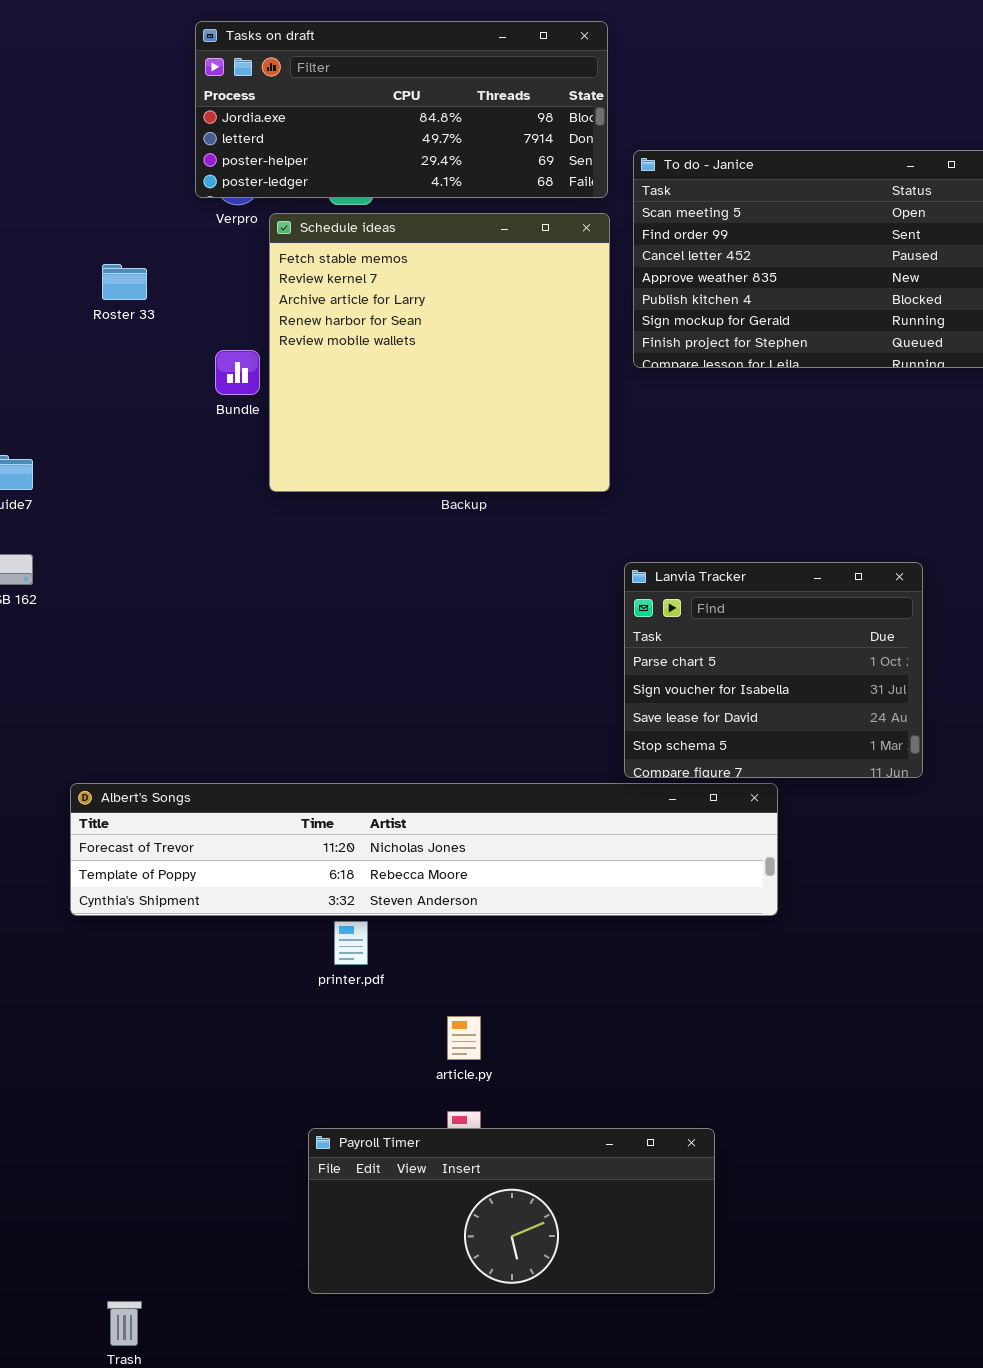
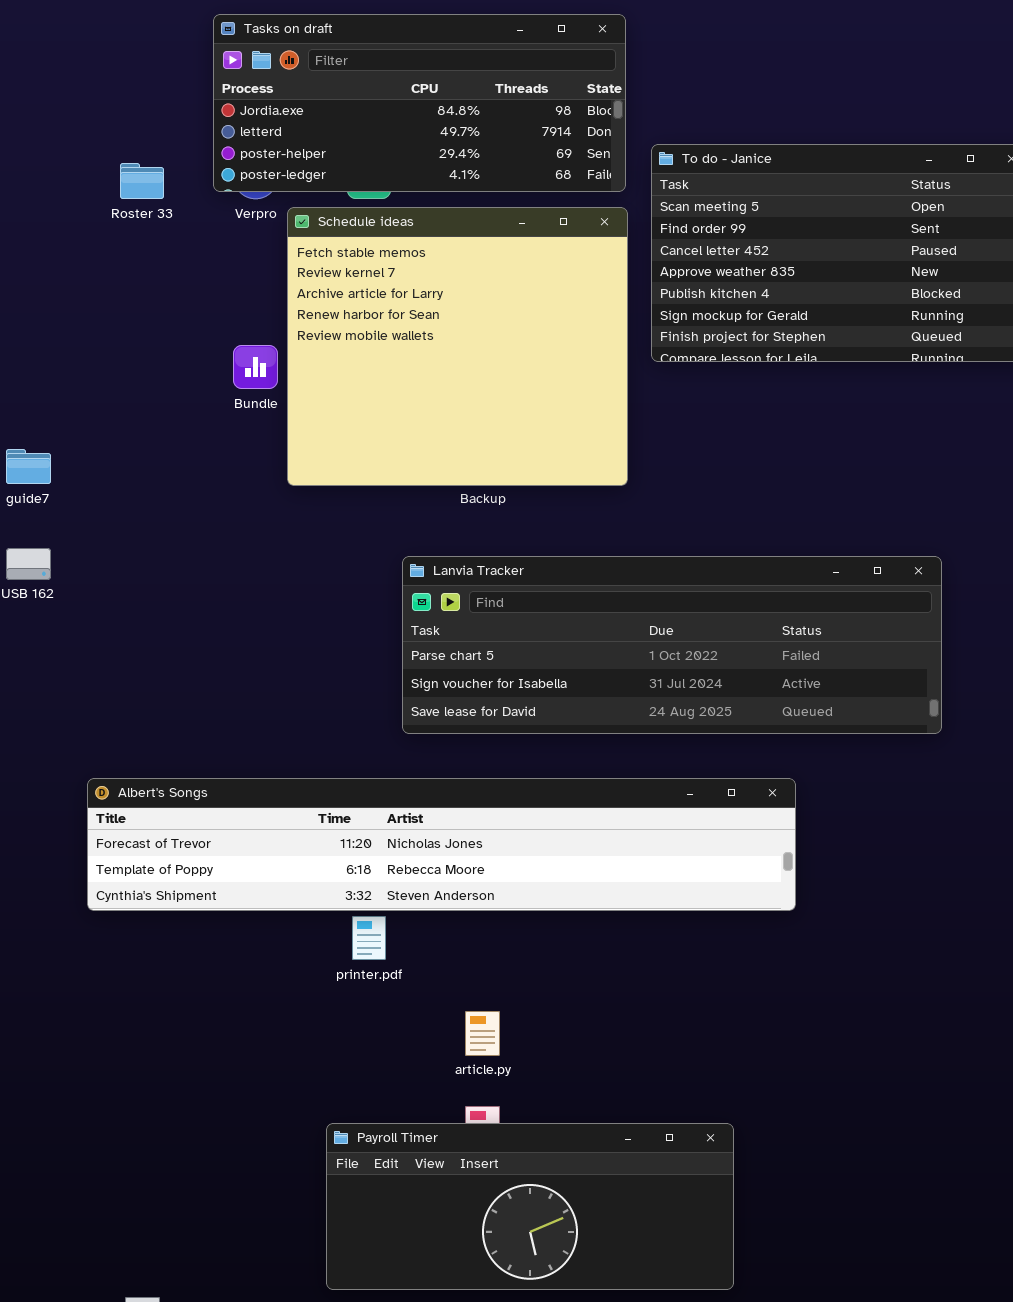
Roster 33: [102,264,147,300] -> [120,163,164,199], moved
Lanvia Tracker: [624,562,923,778] -> [402,556,942,734], resized

